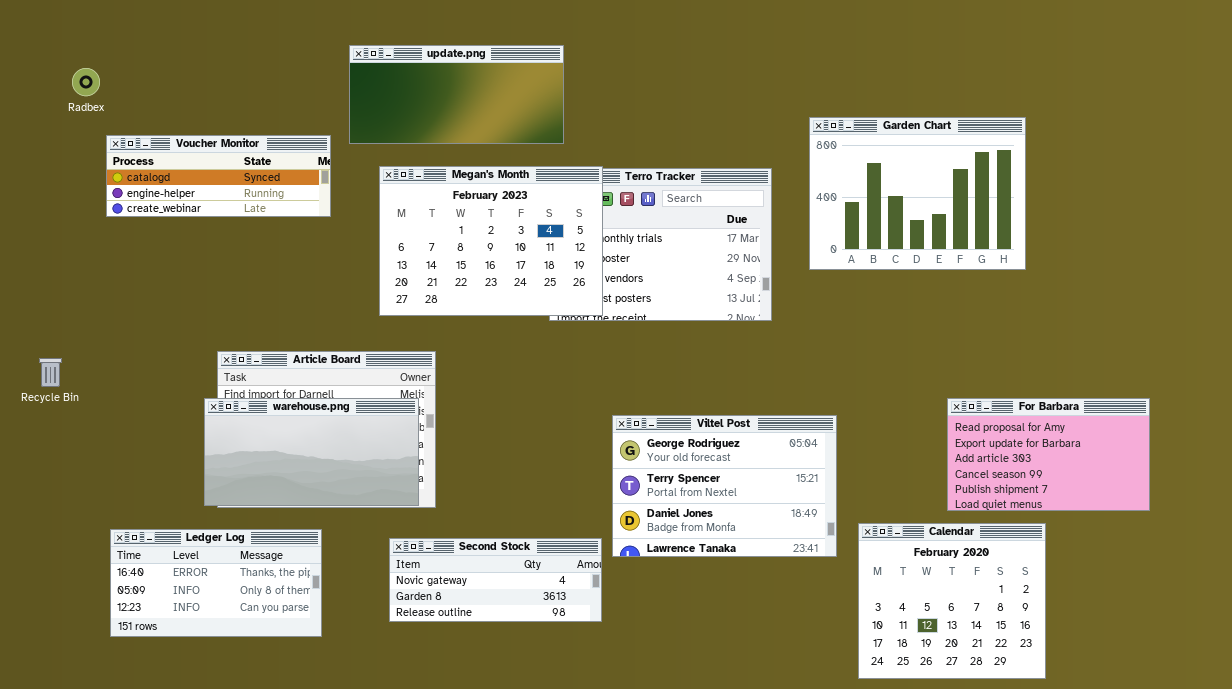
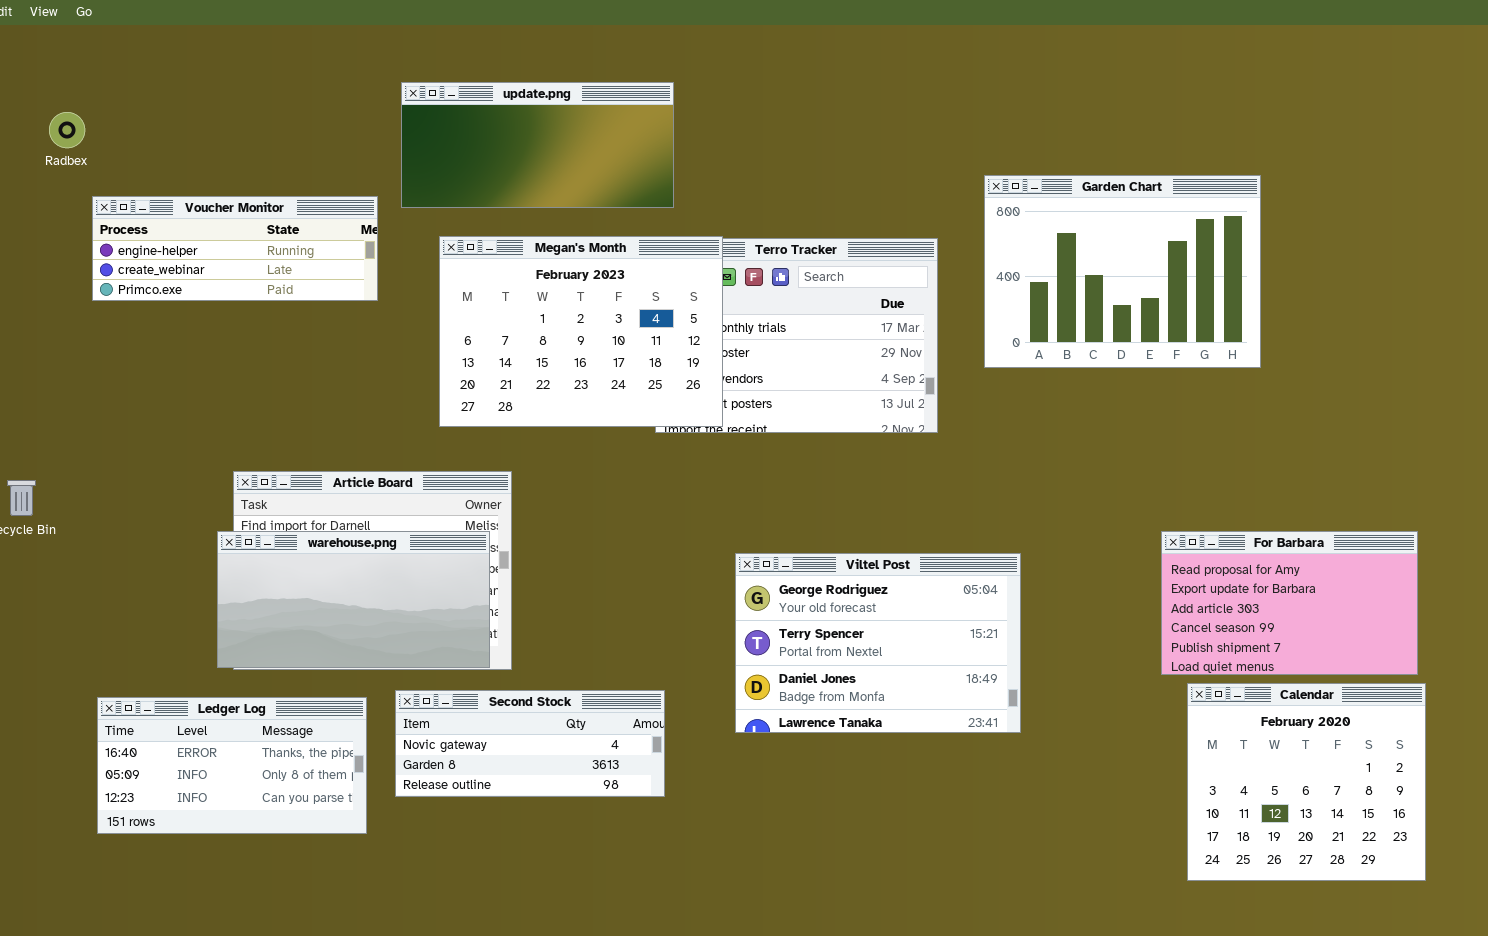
Voucher Monitor: [106,135,331,217] -> [92,196,378,301], scrolled down 1 row
Calendar: [858,523,1046,679] -> [1187,683,1426,881], moved
Second Stock: [389,538,602,622] -> [395,690,665,797], moved

